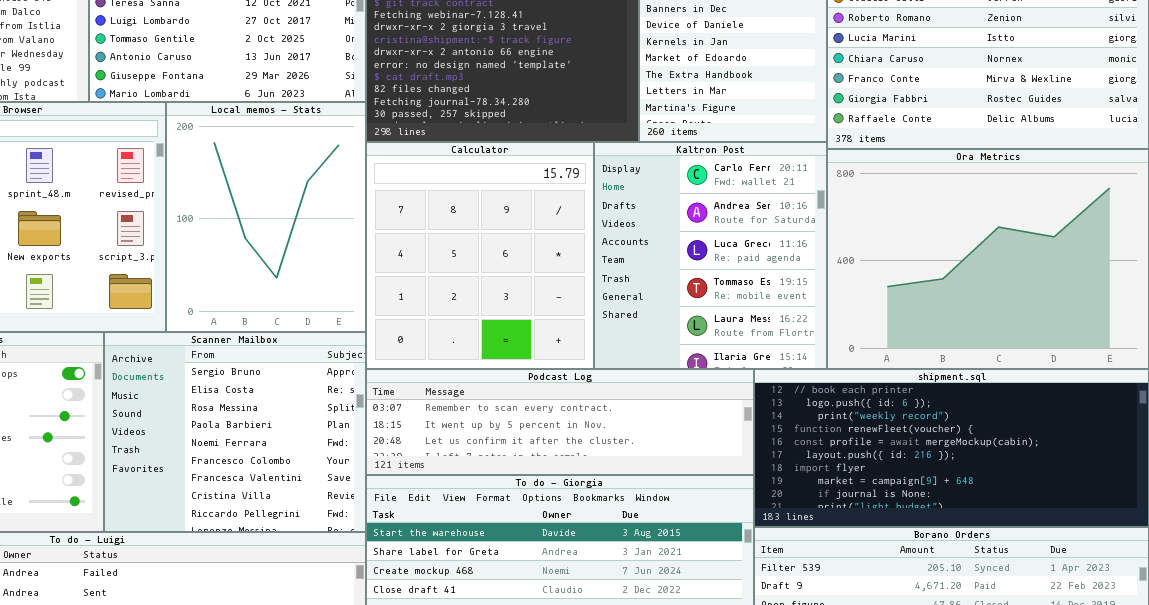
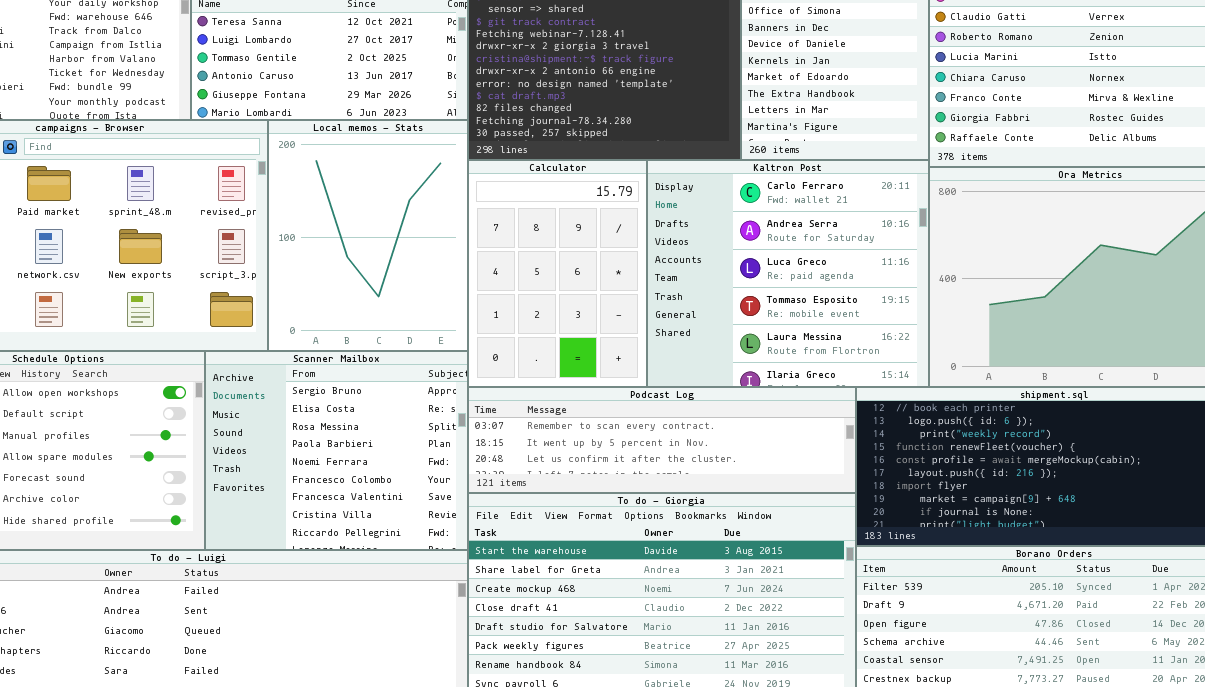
Calculator: [366,142,594,369] -> [468,160,647,387], resized
Kaltron Post: [594,142,827,369] -> [647,160,929,387], resized

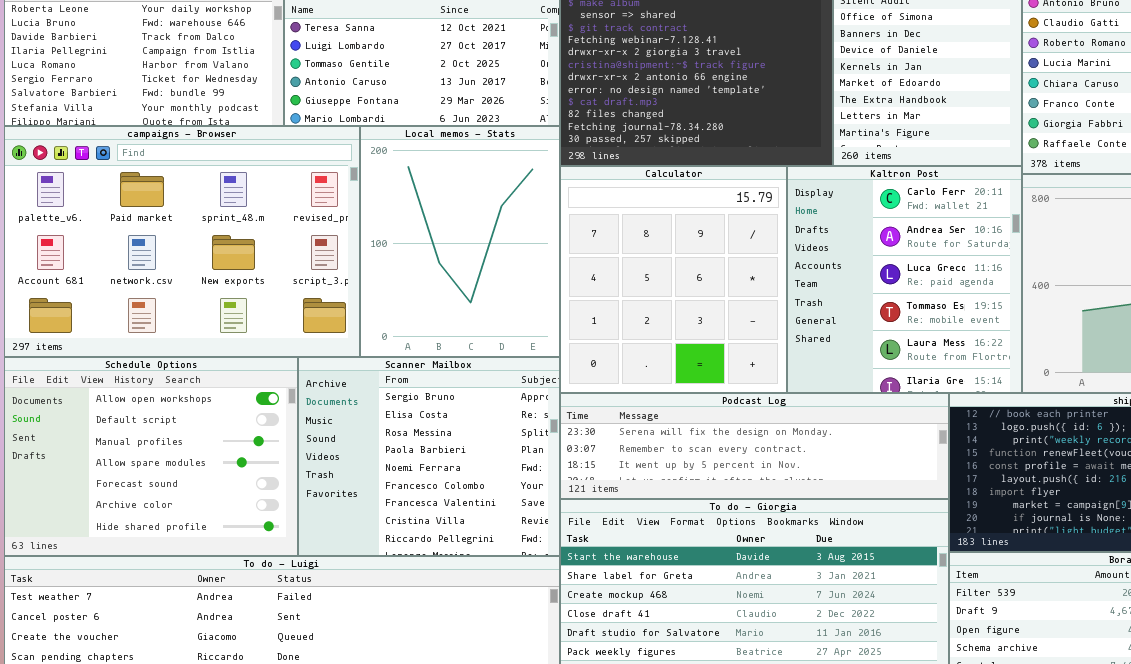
Calculator: [468,160,647,387] -> [560,166,787,393], resized
Kaltron Post: [647,160,929,387] -> [787,166,1022,393], resized
Podcast Log: [468,387,856,493] -> [560,393,949,499], scrolled up 1 row

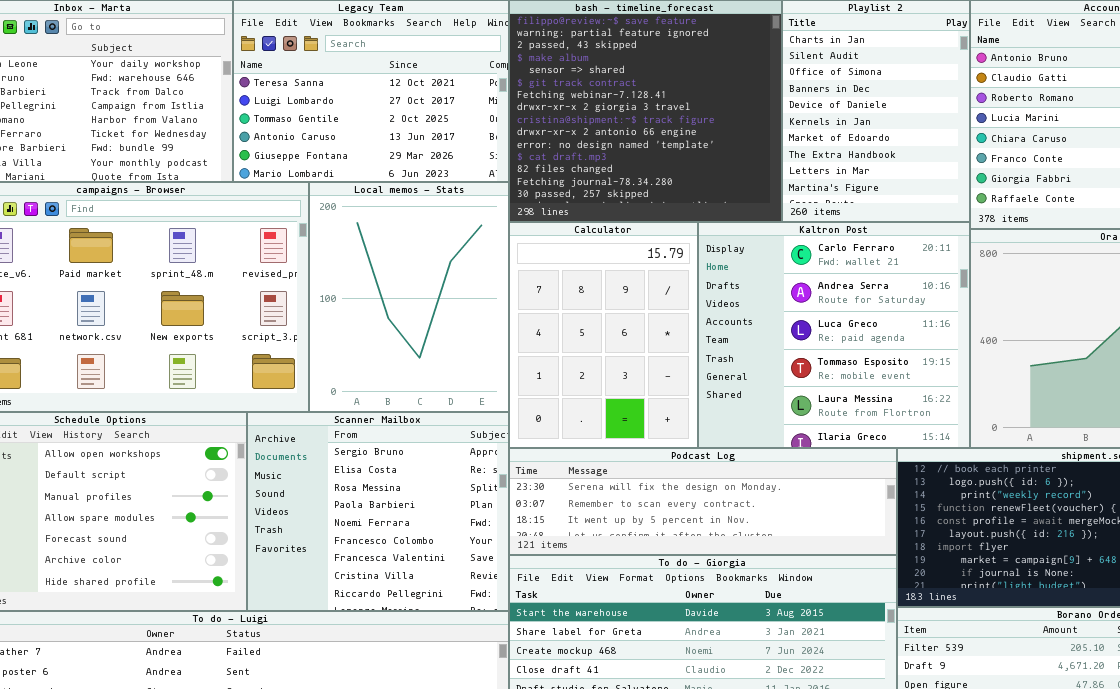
Calculator: [560,166,787,393] -> [509,222,698,448], resized
Kaltron Post: [787,166,1022,393] -> [698,222,970,448], resized

